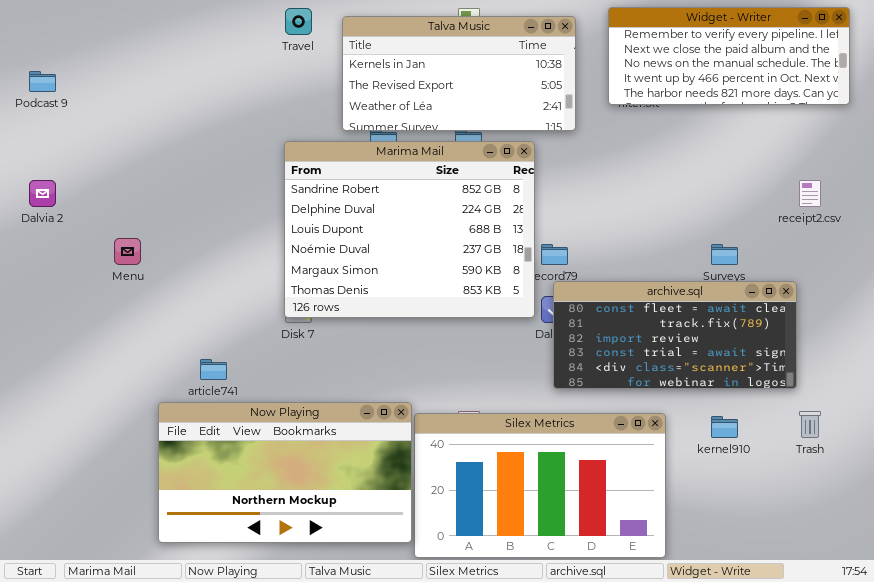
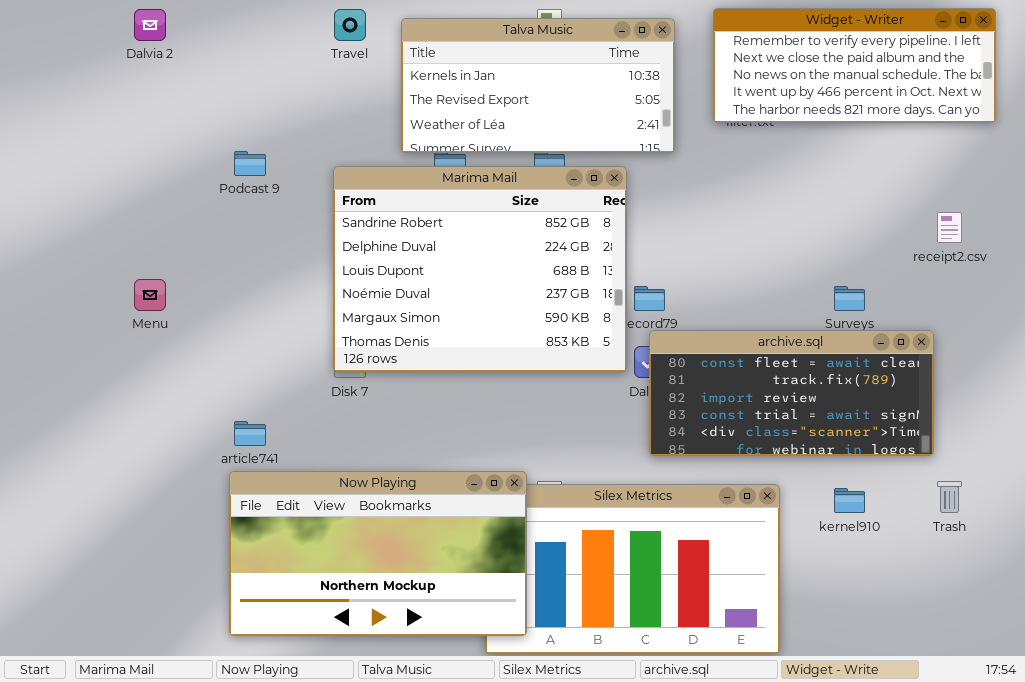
Podcast 9: [29,71,56,92] -> [234,151,266,176], moved
Dalvia 2: [29,180,56,207] -> [134,9,166,41], moved
Now Playing: [158,402,412,543] -> [229,471,527,636], moved

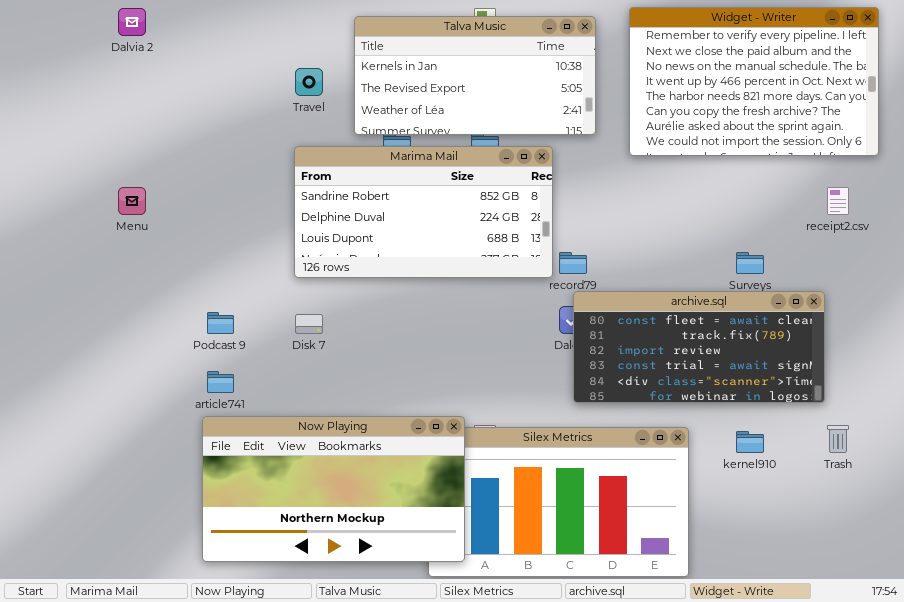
Widget - Writer: [713,8,996,123] -> [629,7,879,156], resized
Travel: [334,9,366,41] -> [295,68,323,96], moved
Podcast 9: [234,151,266,176] -> [207,312,234,334], moved
Marima Mail: [333,166,627,372] -> [294,146,553,278], resized
Menu: [134,279,166,311] -> [118,187,146,215], moved

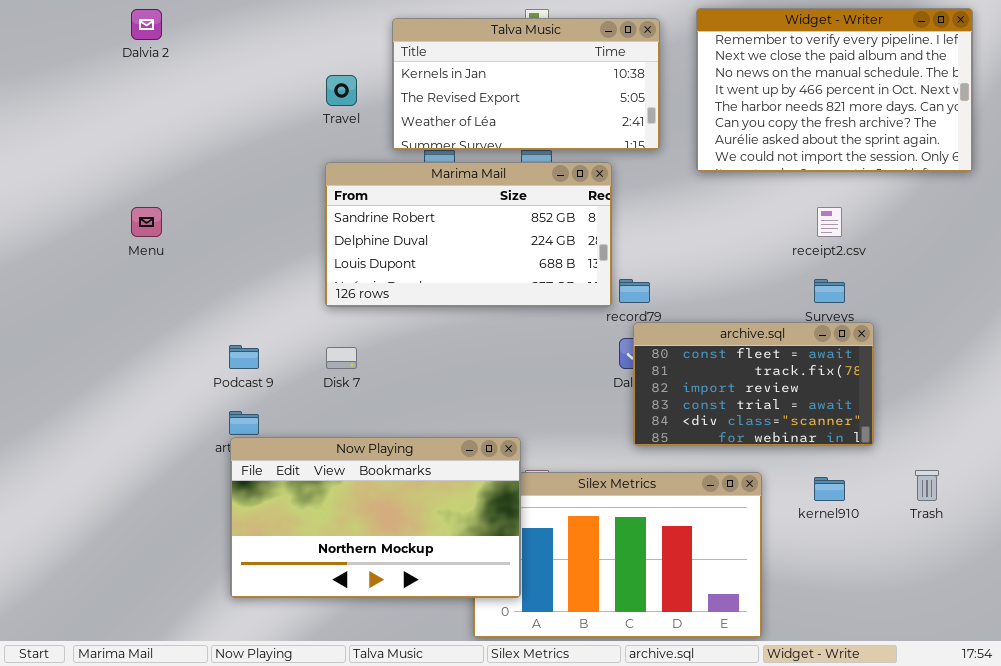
receipt2.csv: [827,187,849,215] -> [817,207,842,237], moved
archive.sql: [573,291,825,403] -> [633,322,874,446], resized
Now Playing: [202,416,465,562] -> [230,437,521,598], moved

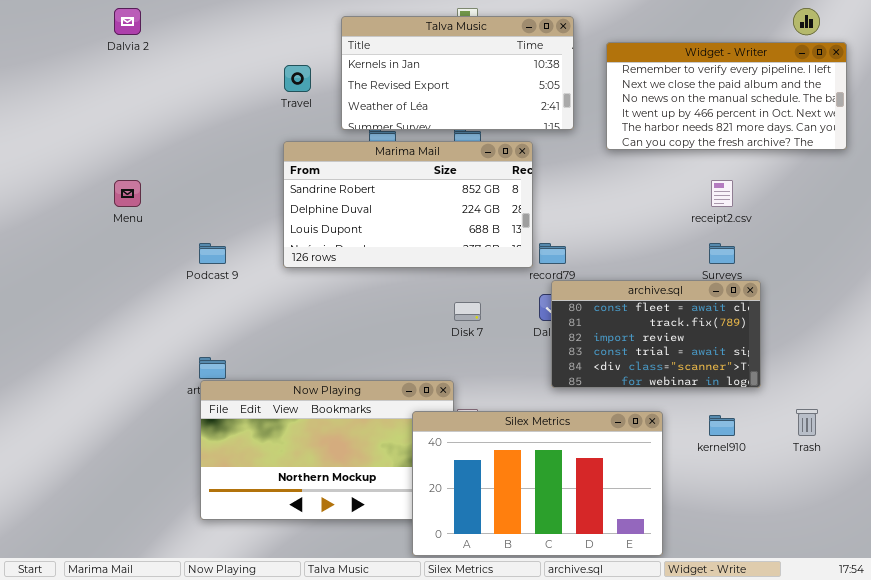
Widget - Writer: [696,8,973,172] -> [606,42,847,150], resized
Podcast 9: [229,345,259,369] -> [199,243,226,264], moved
Disk 7: [326,347,357,369] -> [454,302,481,321], moved
Silex Metrics: [473,472,762,638] -> [412,411,663,556], raised

